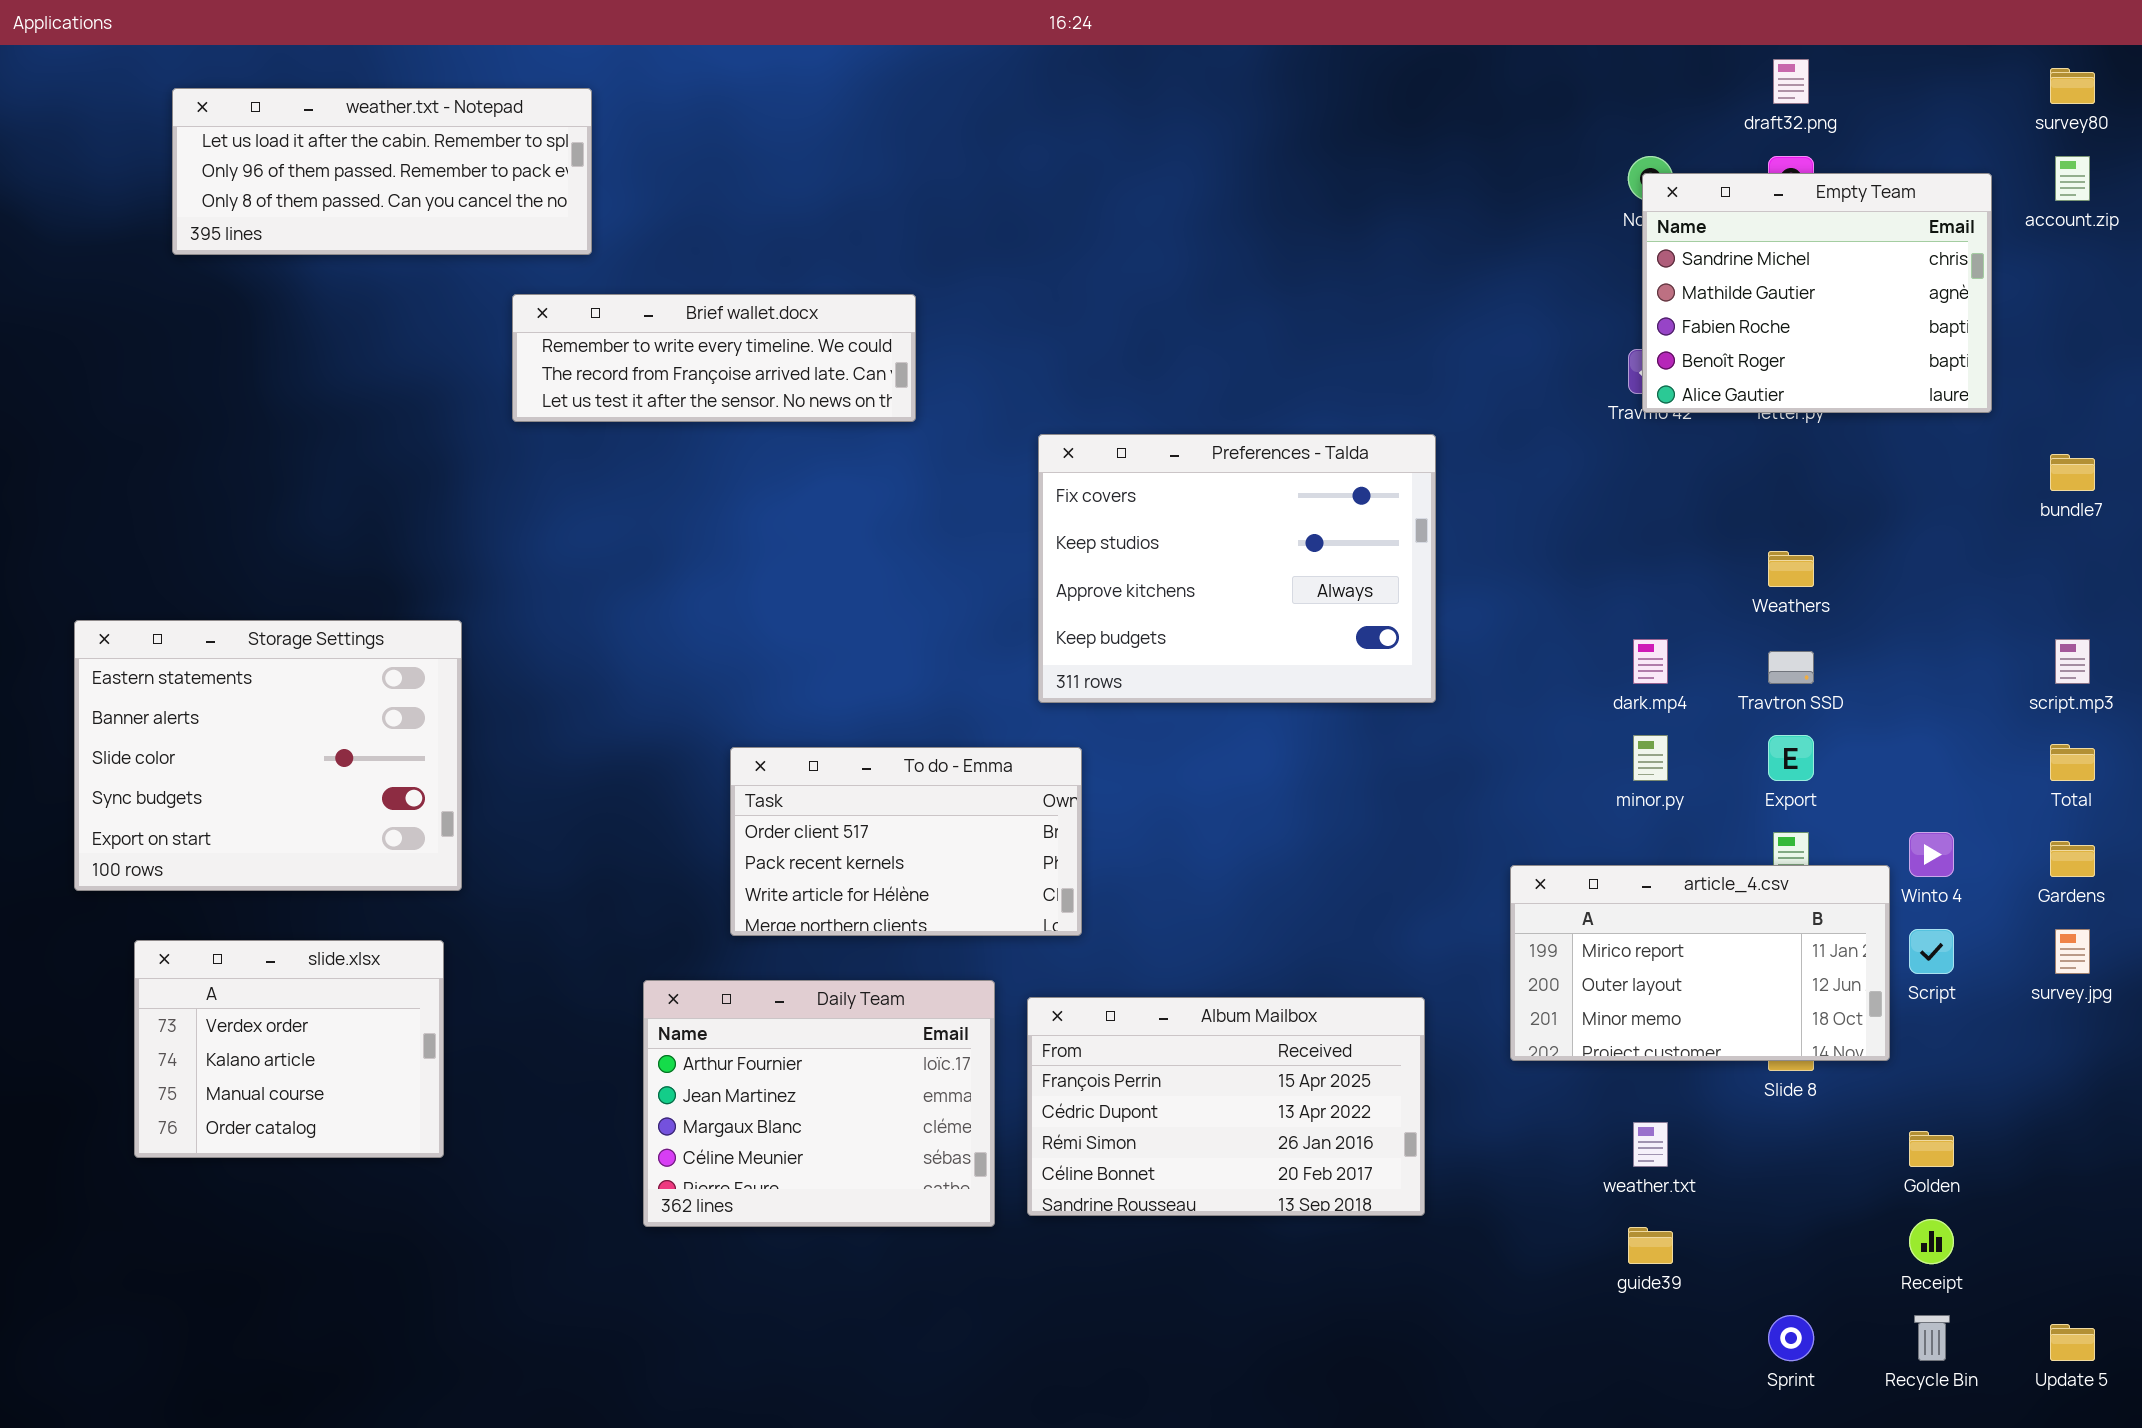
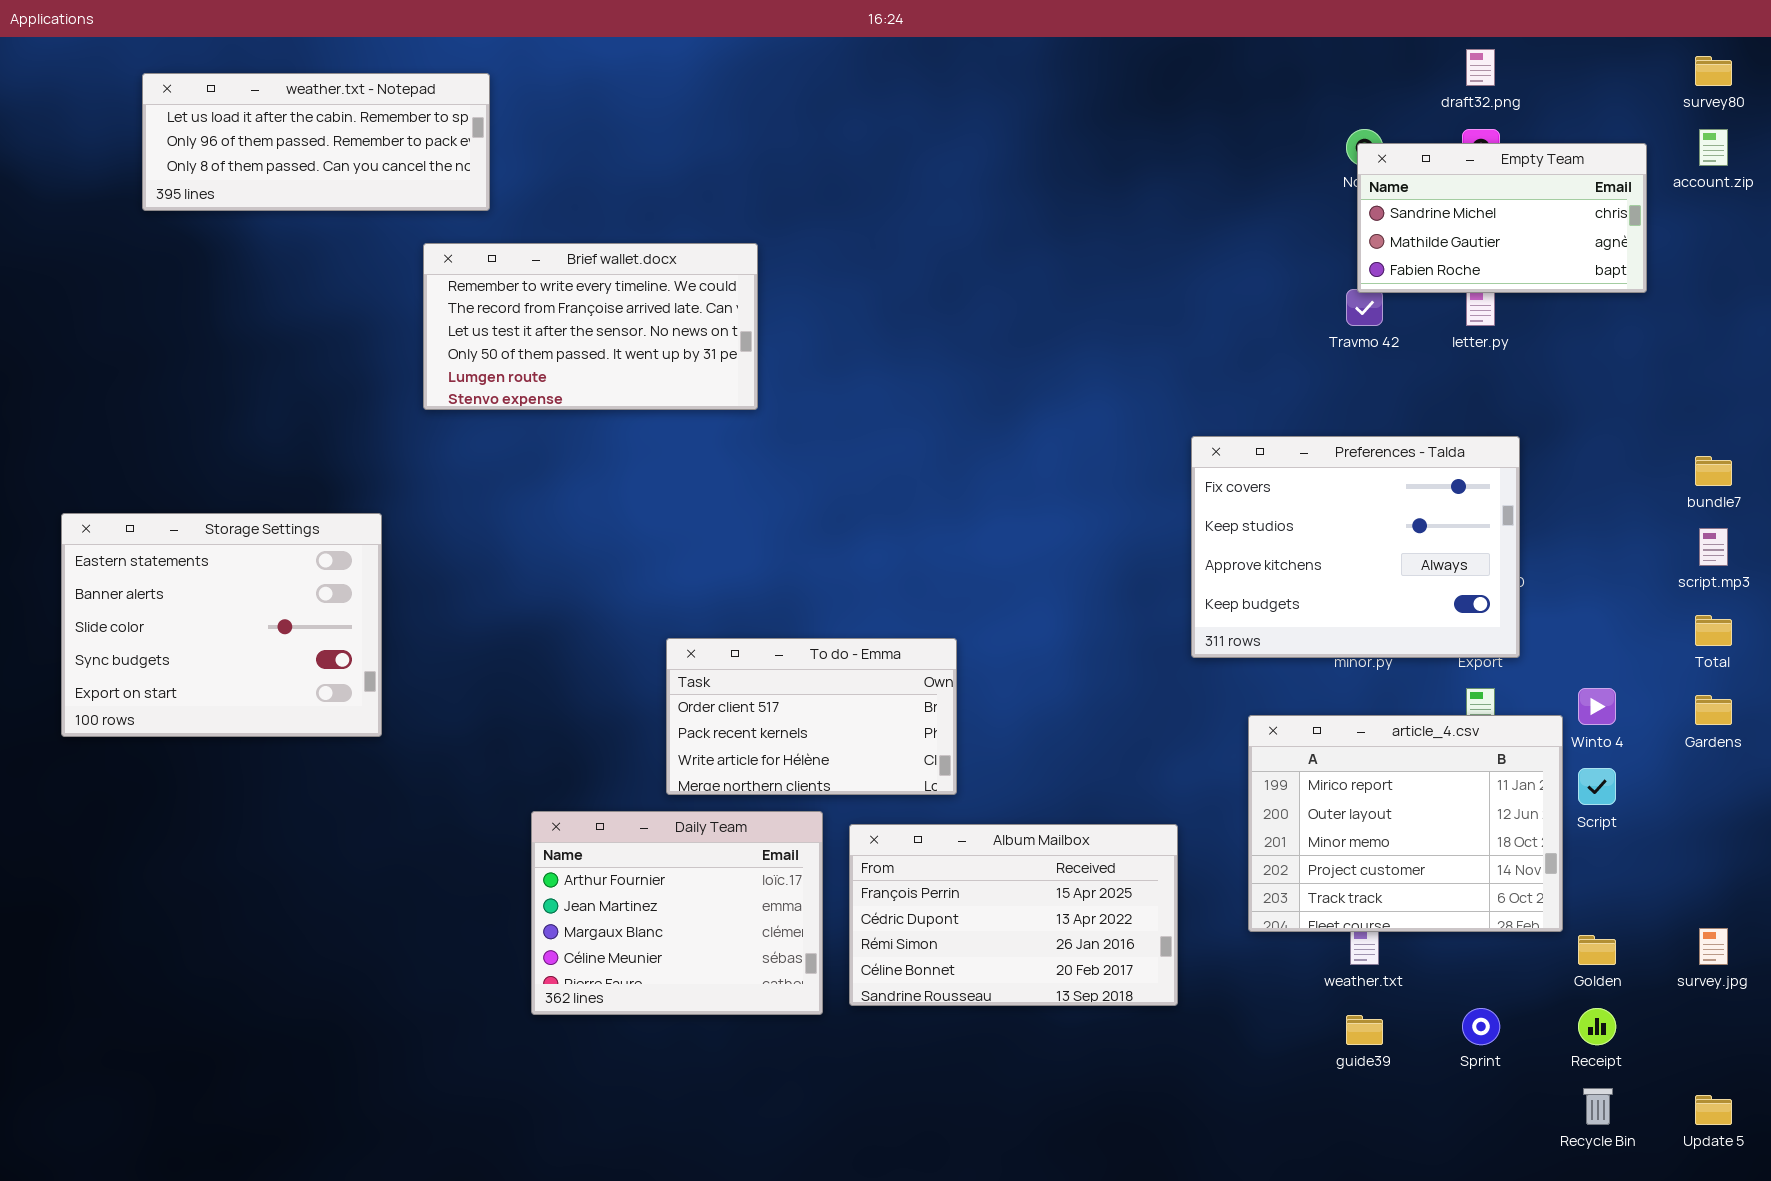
Empty Team: [1642,173,1992,413] -> [1357,143,1647,293], resized
Brief wallet.docx: [512,294,916,422] -> [423,243,758,410], resized
Preferences - Talda: [1038,434,1436,703] -> [1191,436,1520,658], moved
bundle7: [2050,454,2095,491] -> [1695,456,1732,486], moved
To do - Emma: [730,747,1082,936] -> [666,638,957,795], moved
article_4.csv: [1510,865,1890,1061] -> [1248,715,1563,932], resized
survey.jpg: [2055,929,2090,974] -> [1699,928,1728,965], moved
slide.xlsx: [134,940,444,1158] -> none, closed
Sprint: [1768,1315,1814,1361] -> [1462,1008,1500,1045], moved

